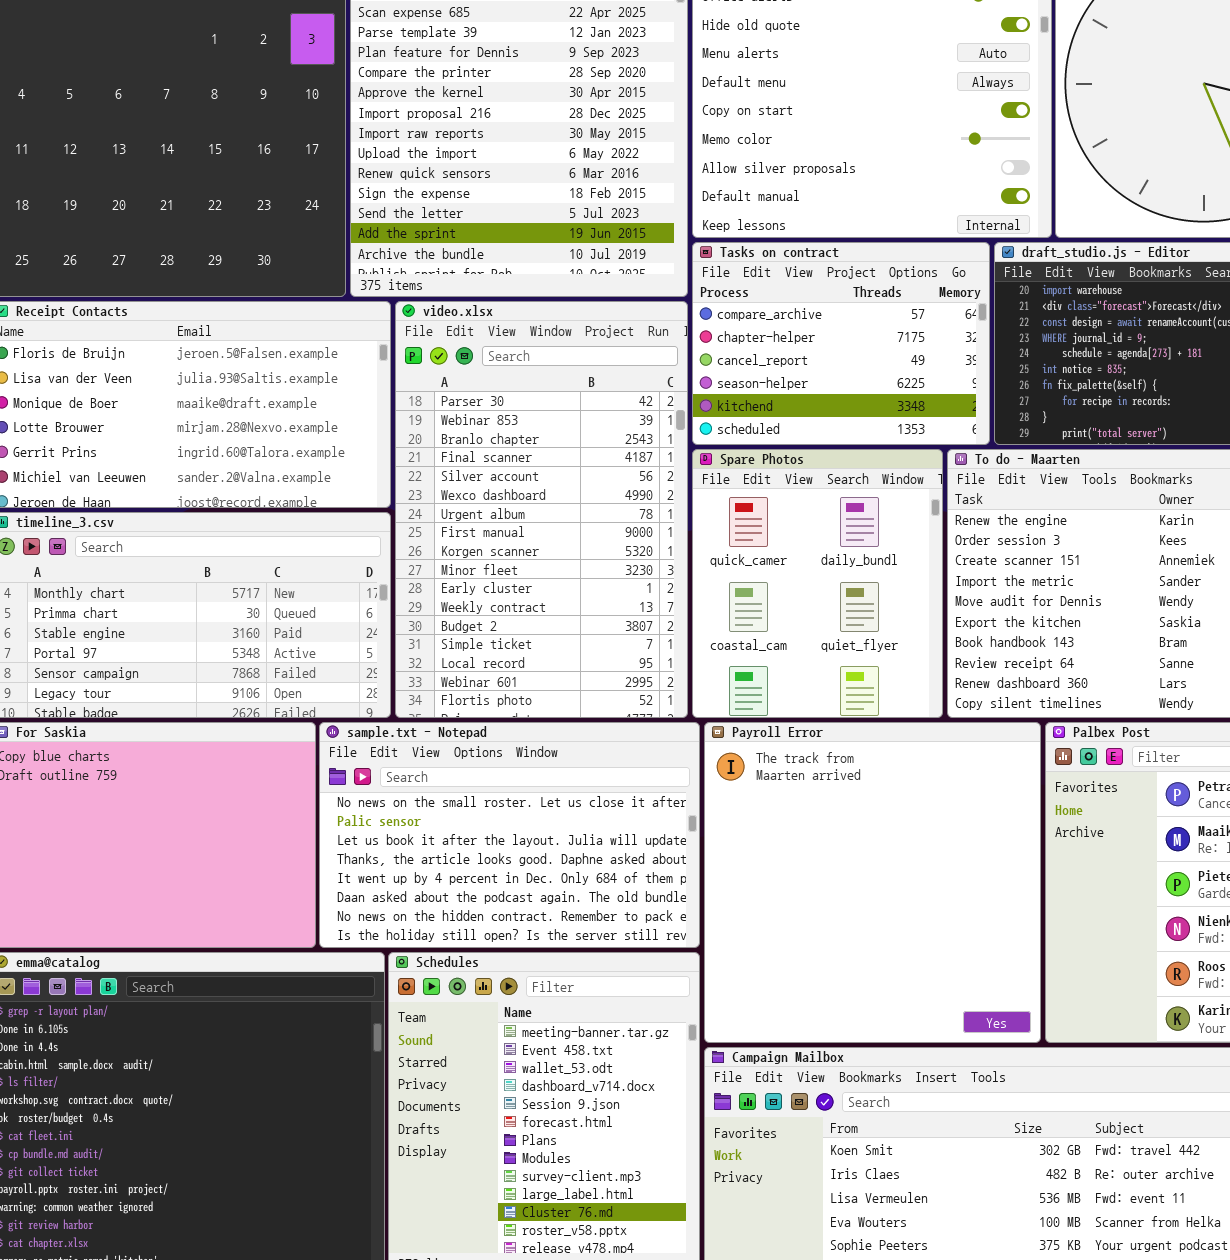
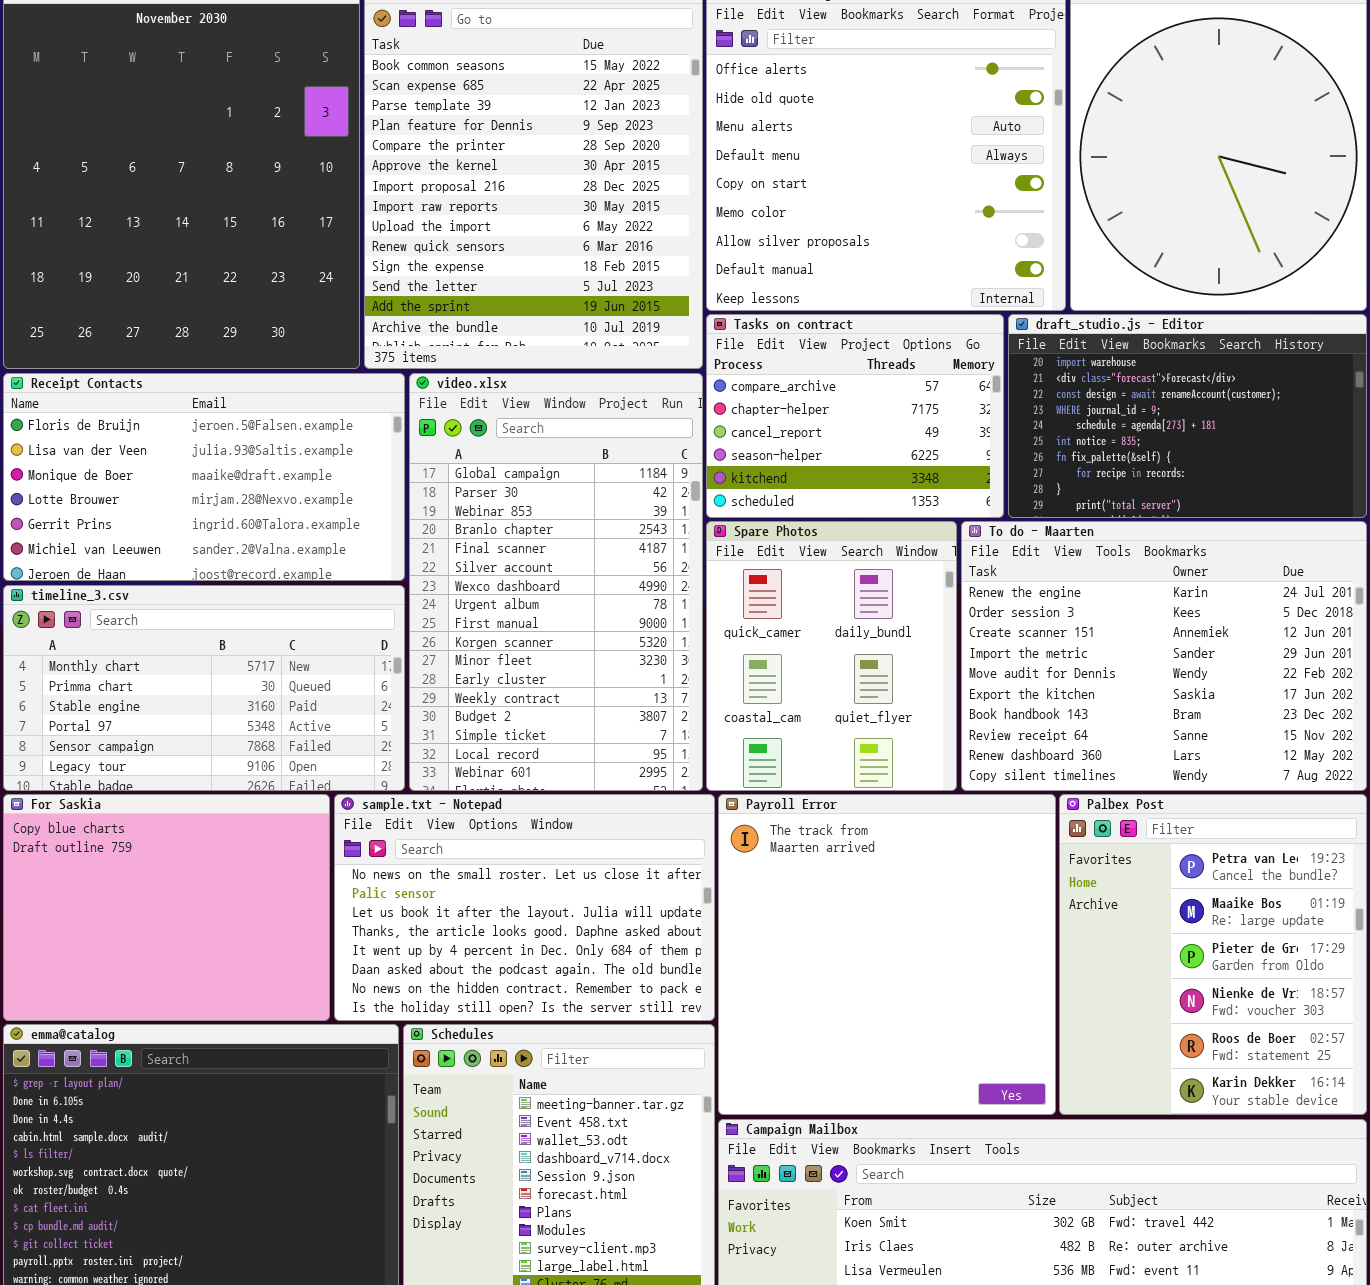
video.xlsx: [395,301,688,718] -> [409,373,703,791], scrolled up 1 row

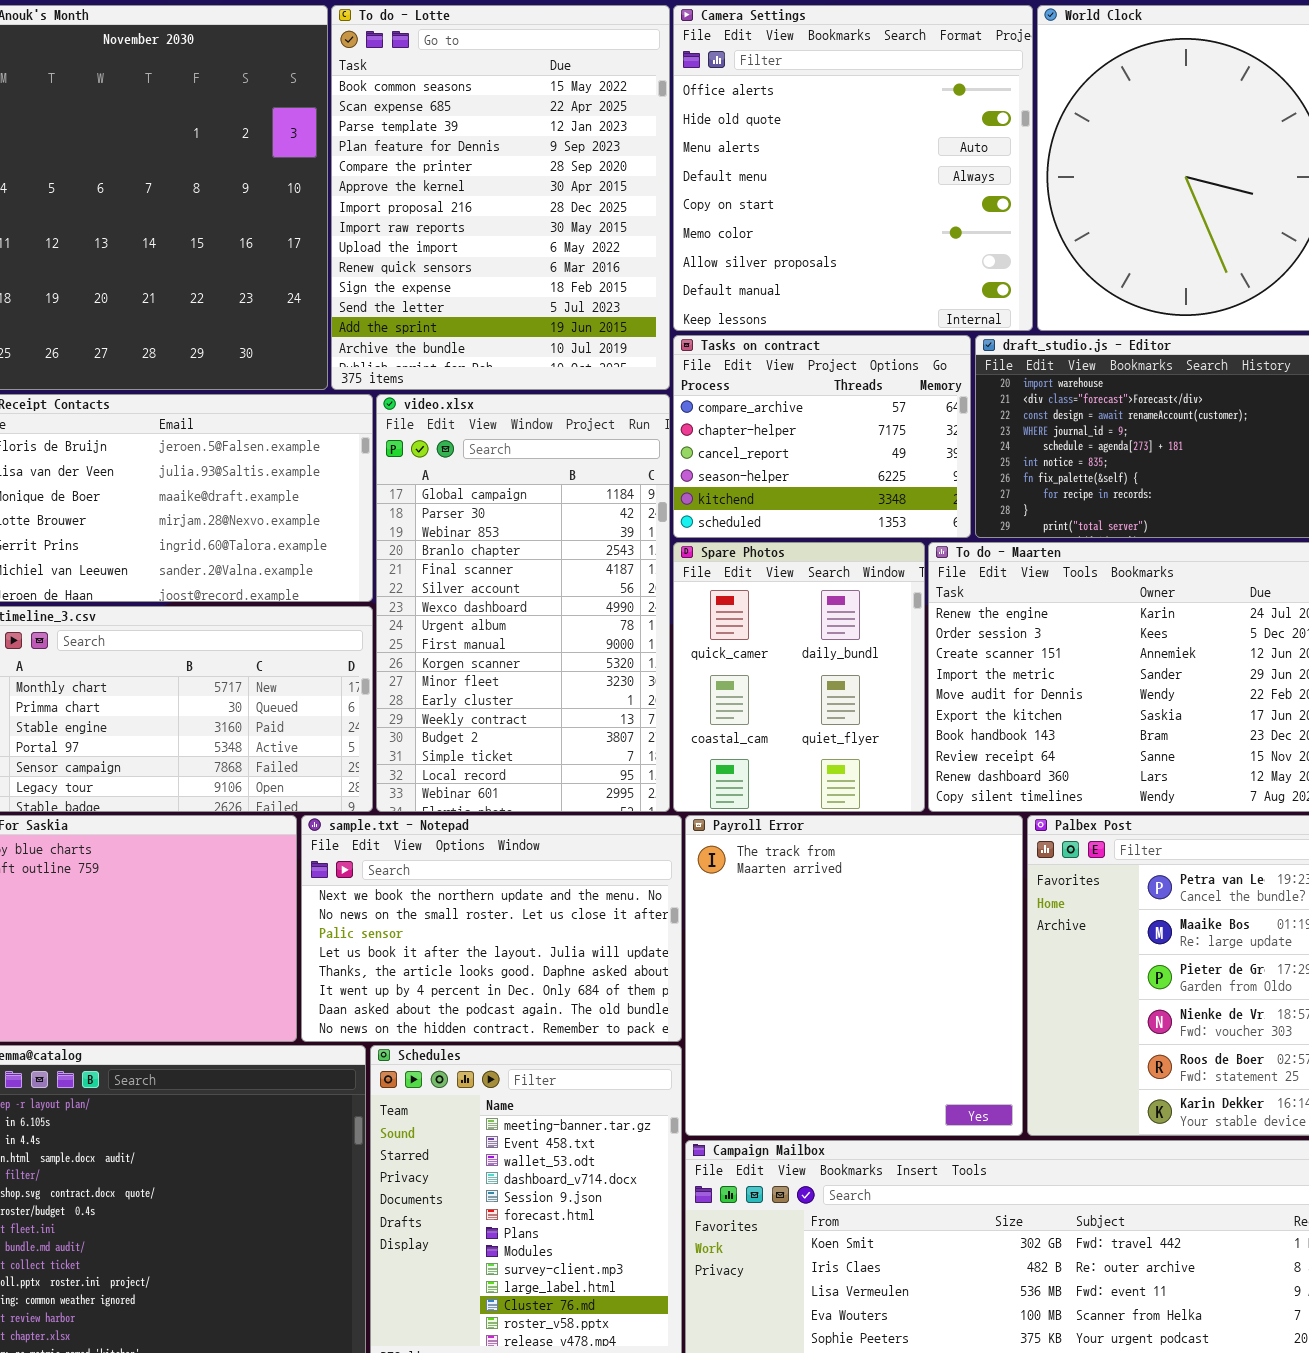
sample.txt - Notepad: [334,794,715,1021] -> [301,815,682,1042], scrolled up 1 row

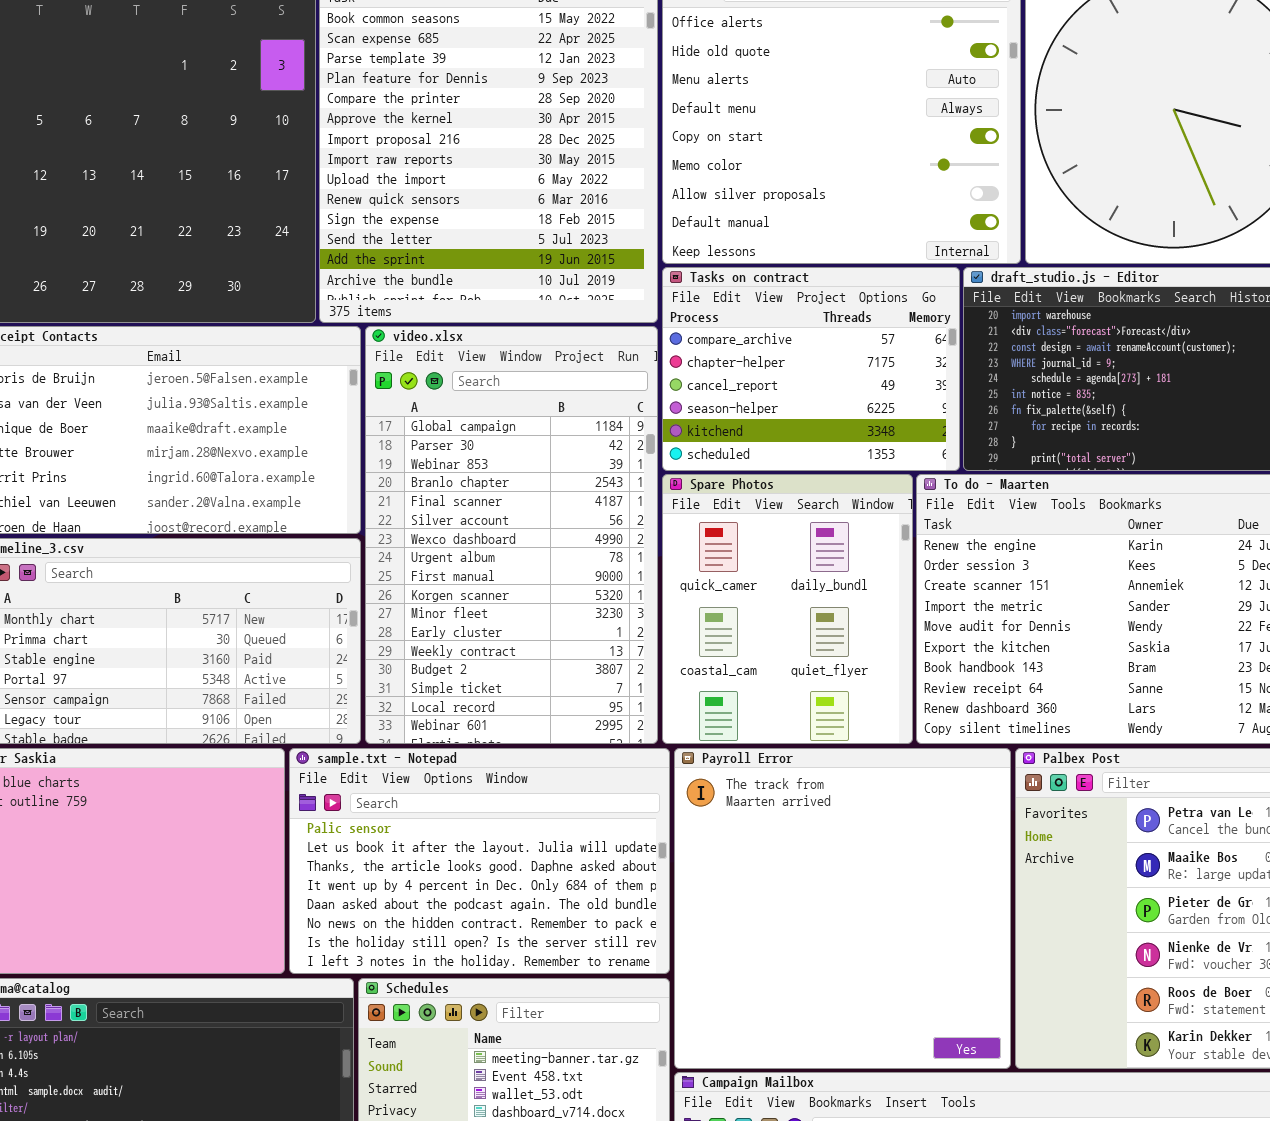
sample.txt - Notepad: [301,815,682,1042] -> [289,748,670,974], scrolled down 2 rows

